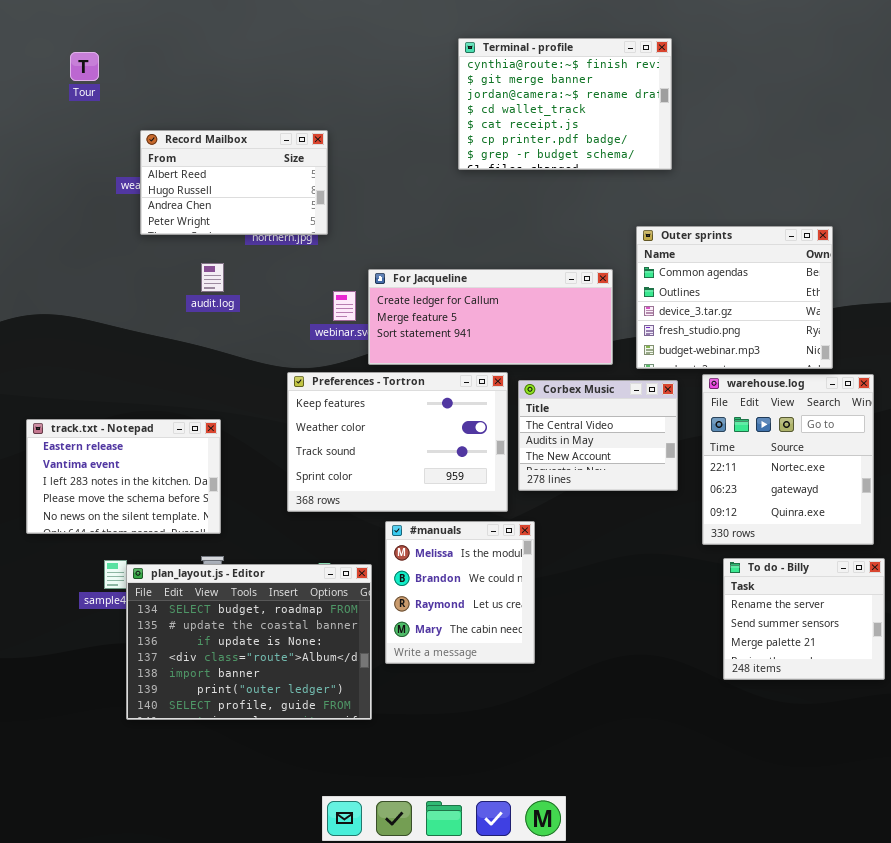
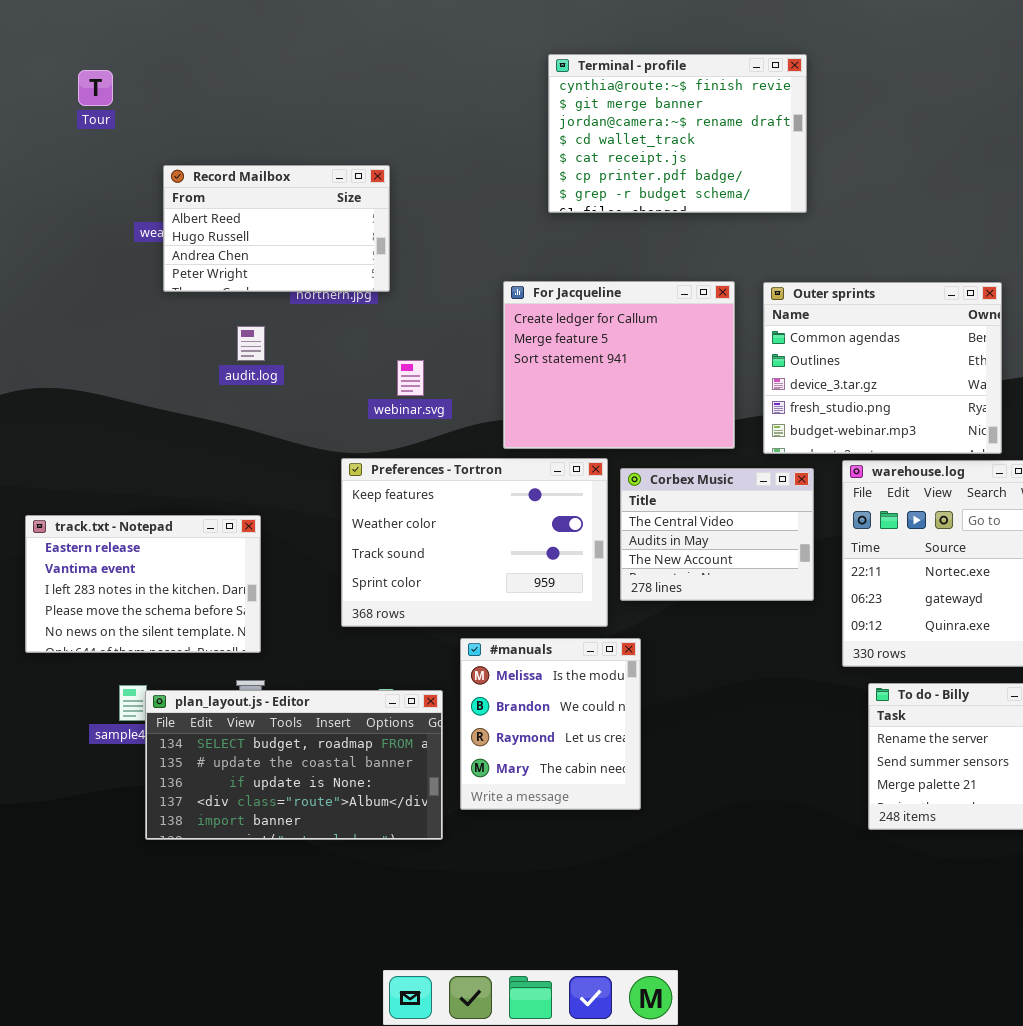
For Jacqueline: [368,269,613,365] -> [503,281,735,449], resized
plan_layout.js - Editor: [126,564,372,720] -> [145,690,443,840], resized

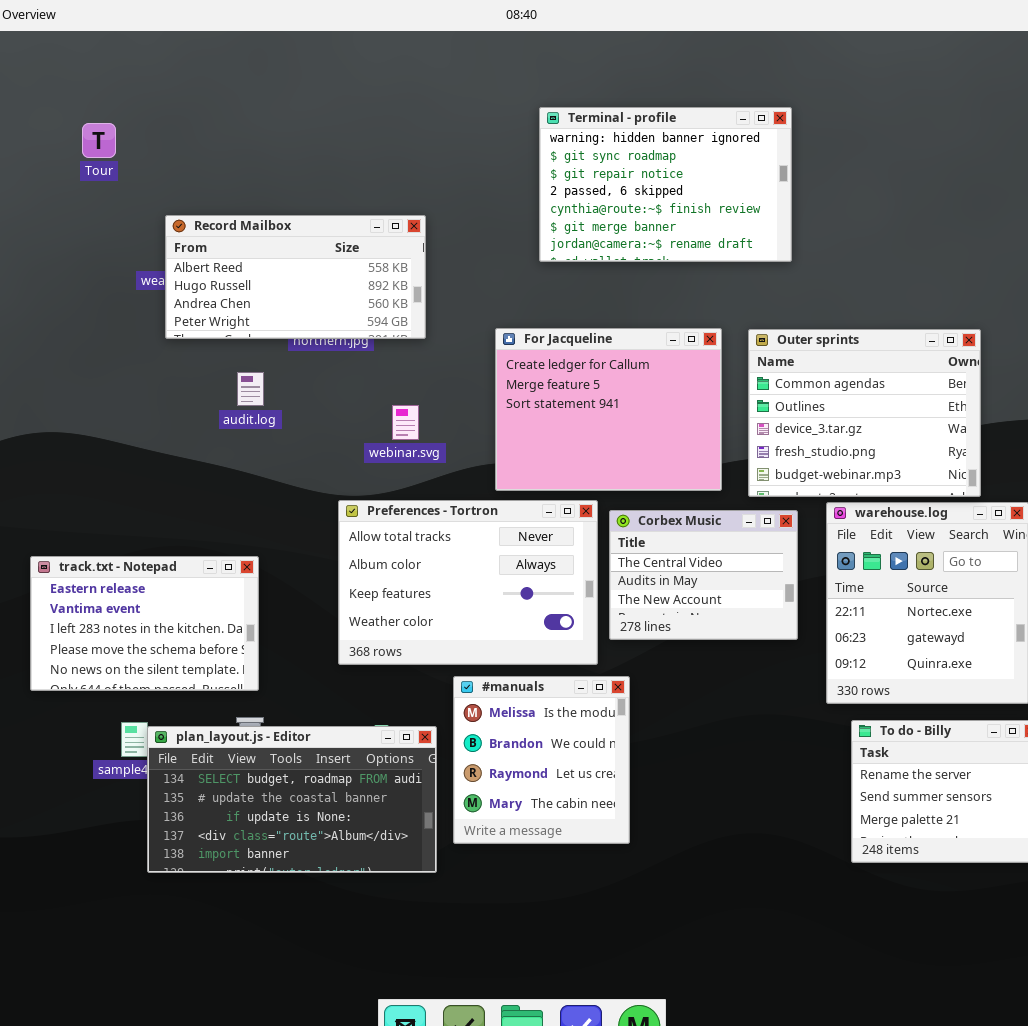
Terminal - profile: [548,54,807,213] -> [539,107,792,262], scrolled up 4 rows
Record Mailbox: [163,165,390,292] -> [165,215,426,339], resized
Preferences - Tortron: [341,458,608,627] -> [338,500,598,665], scrolled up 2 rows

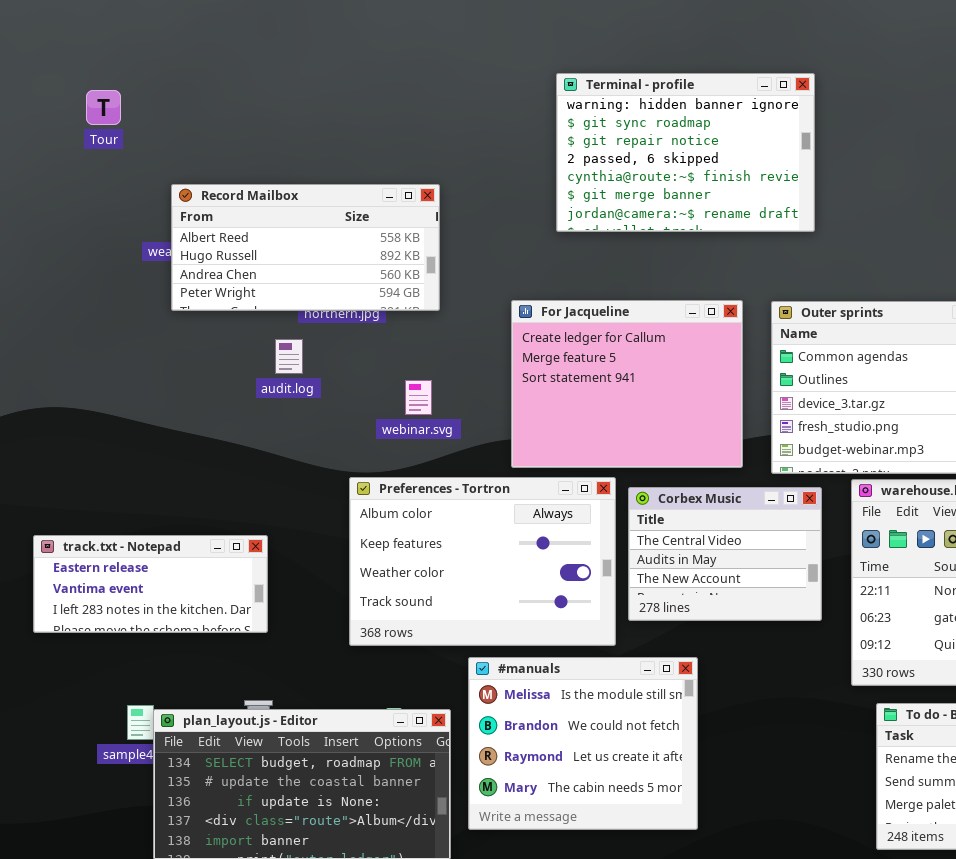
audit.log: [237,372,264,406] -> [275,339,303,374], moved
Preferences - Tortron: [338,500,598,665] -> [349,477,616,646], scrolled down 1 row
track.txt - Notepad: [30,556,259,691] -> [33,535,268,633], resized
#manuals: [453,676,630,844] -> [468,657,698,830], resized

